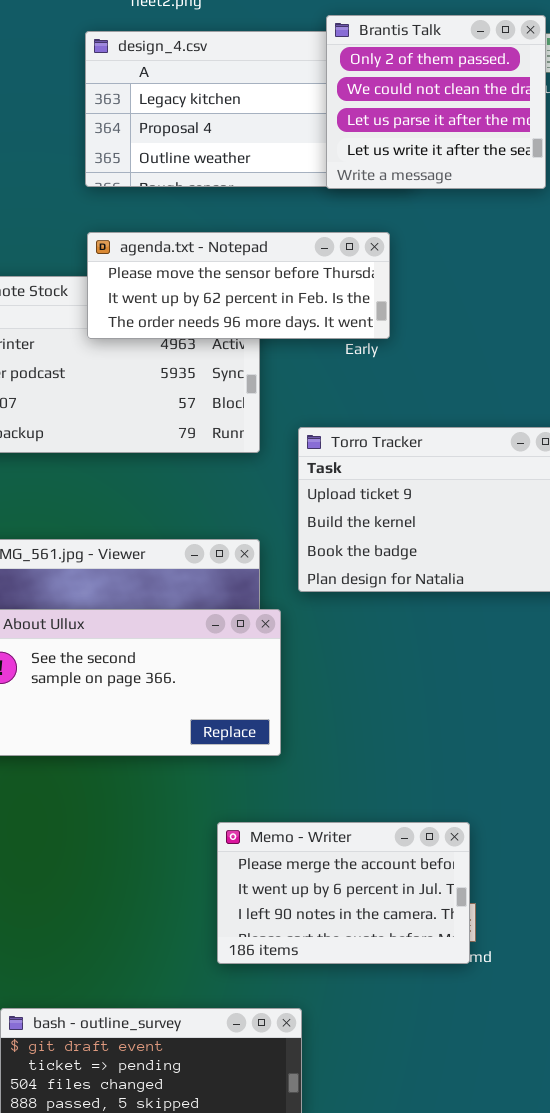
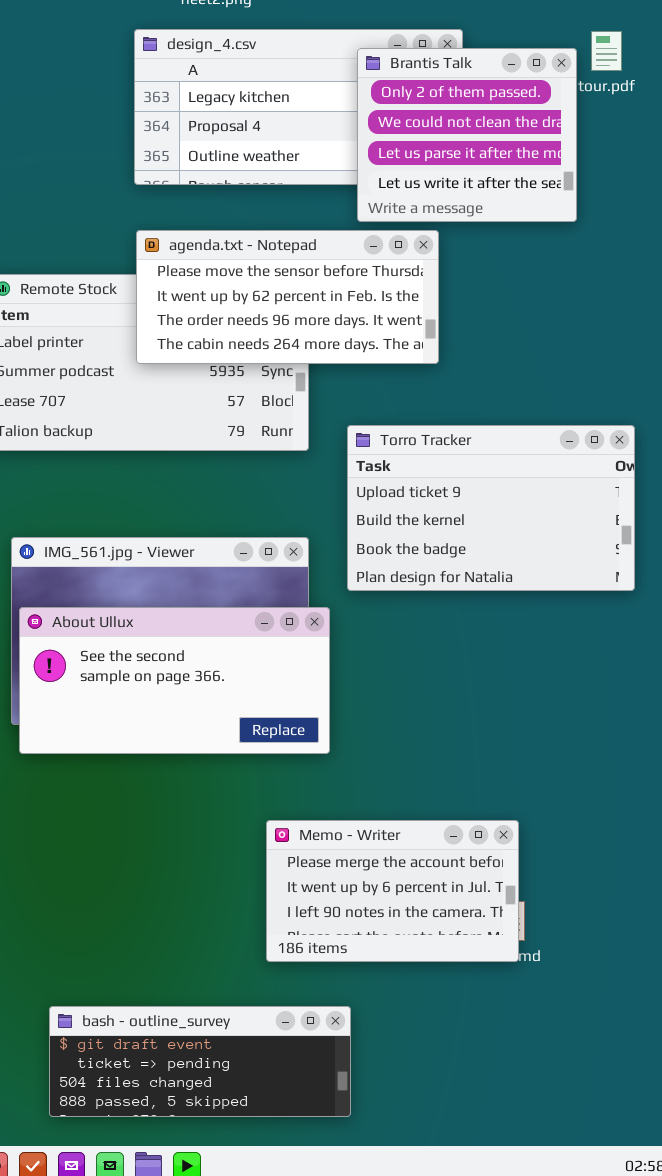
Brantis Talk: [326,15,546,189] -> [357,48,577,222], moved
agenda.txt - Notepad: [87,232,390,339] -> [136,230,439,364], resized

